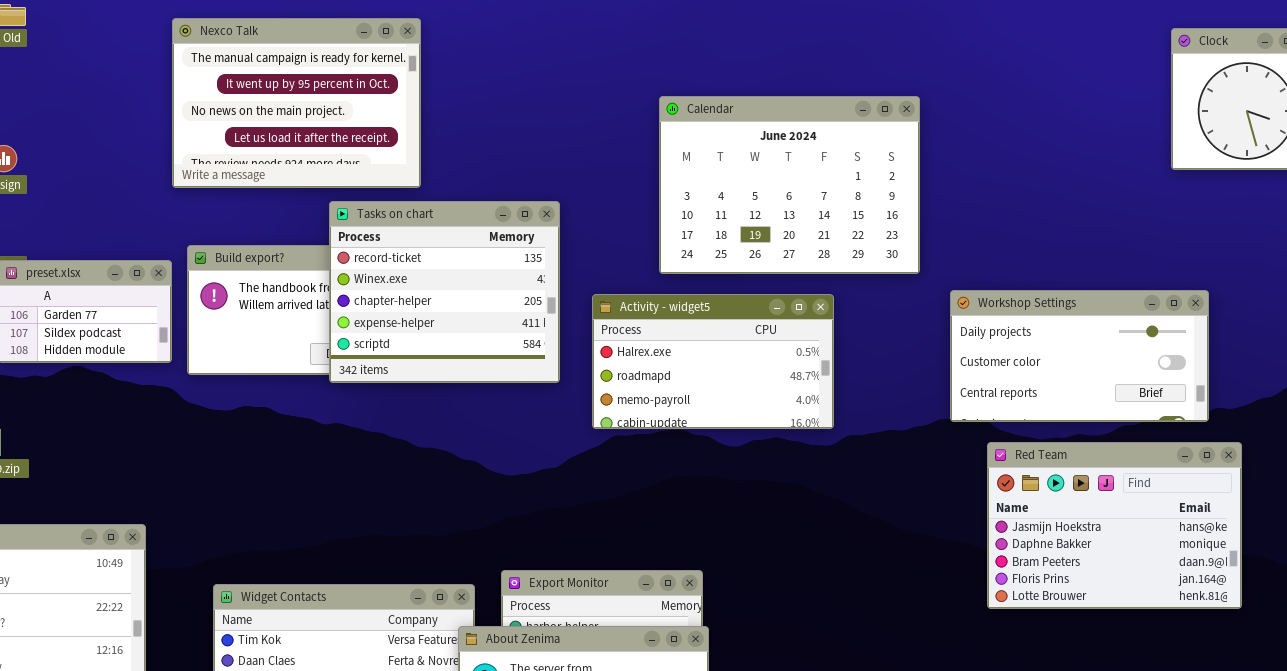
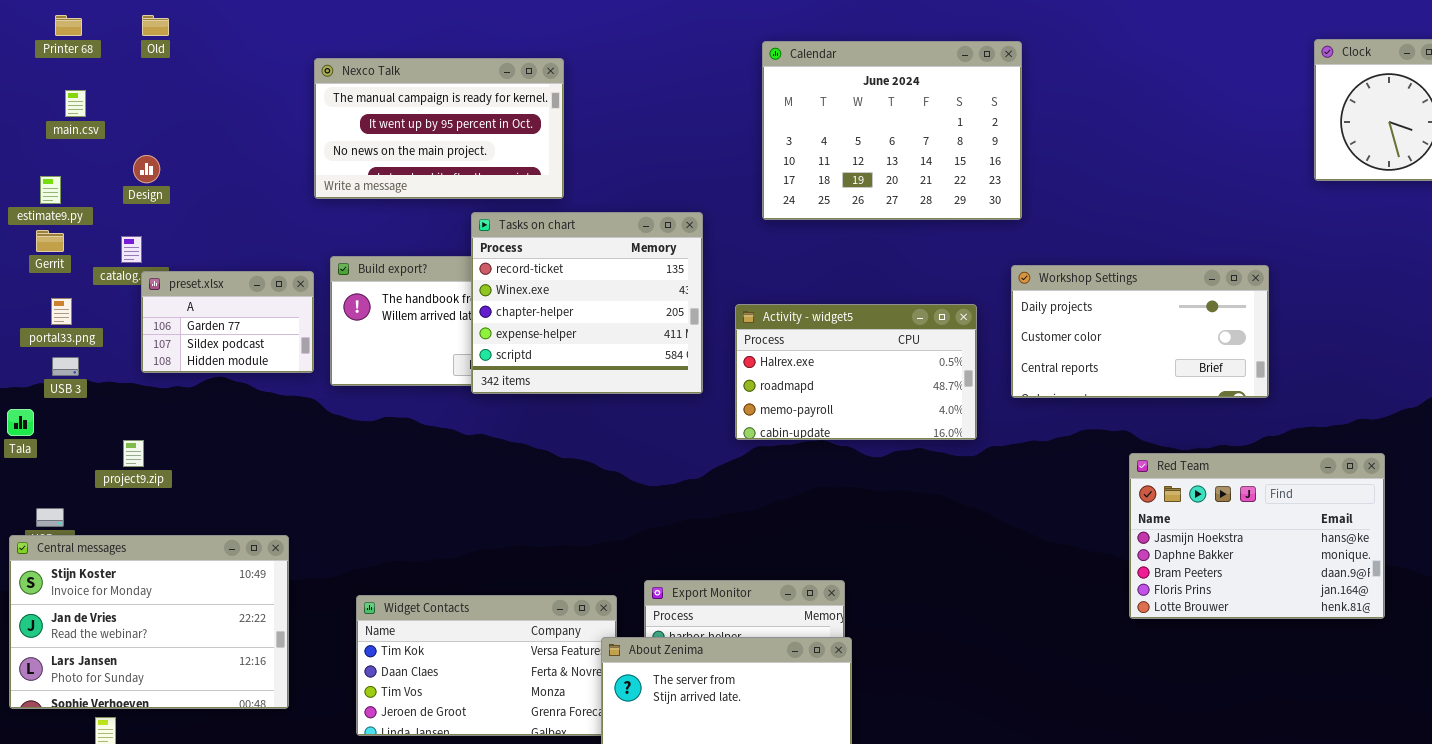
Nexco Talk: [172,18,421,188] -> [314,58,564,199], resized
Calendar: [659,96,920,274] -> [762,41,1022,220], moved
Workshop Settings: [950,290,1209,422] -> [1011,265,1269,398], moved

